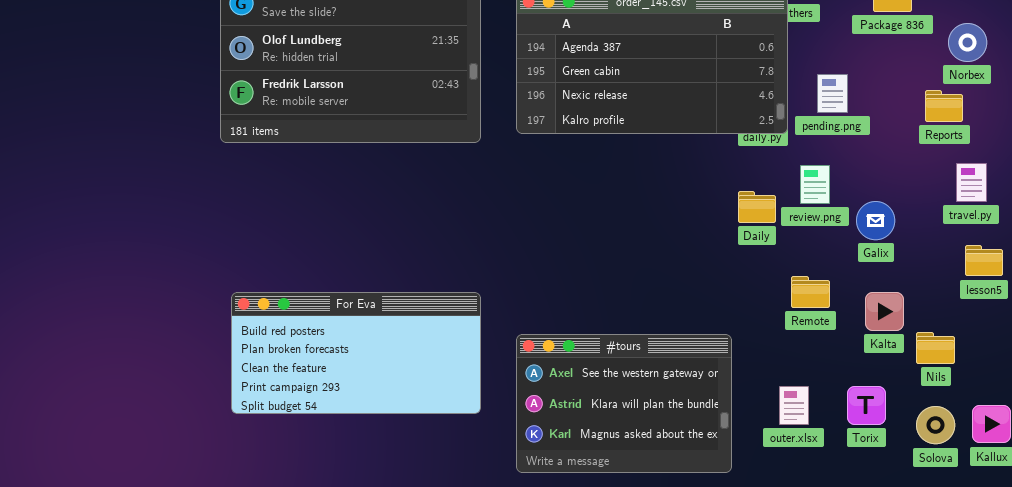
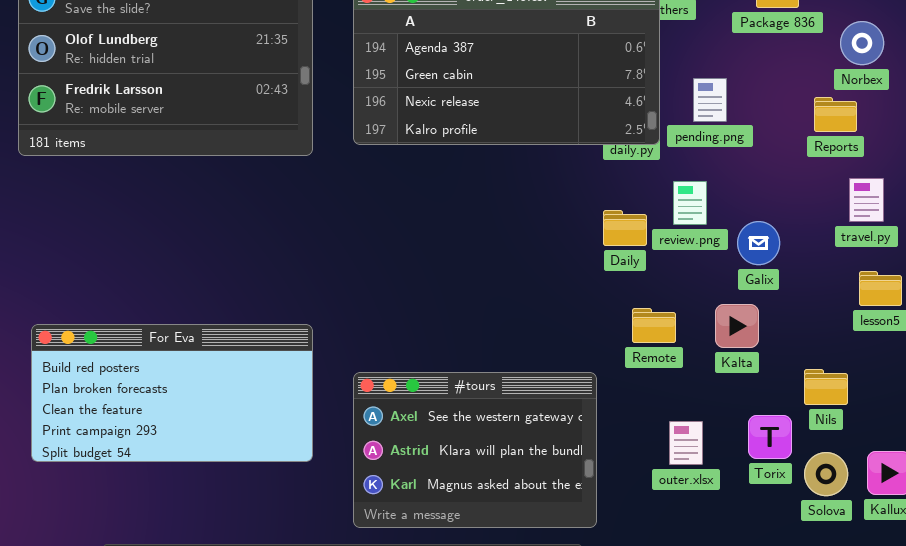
Remote: [791,276,830,308] -> [632,308,676,343], moved
Kalta: [865,292,904,331] -> [715,304,759,348], moved
outer.xlsx: [779,386,809,425] -> [669,421,703,465], moved
Torix: [847,386,886,425] -> [748,415,792,459], moved

